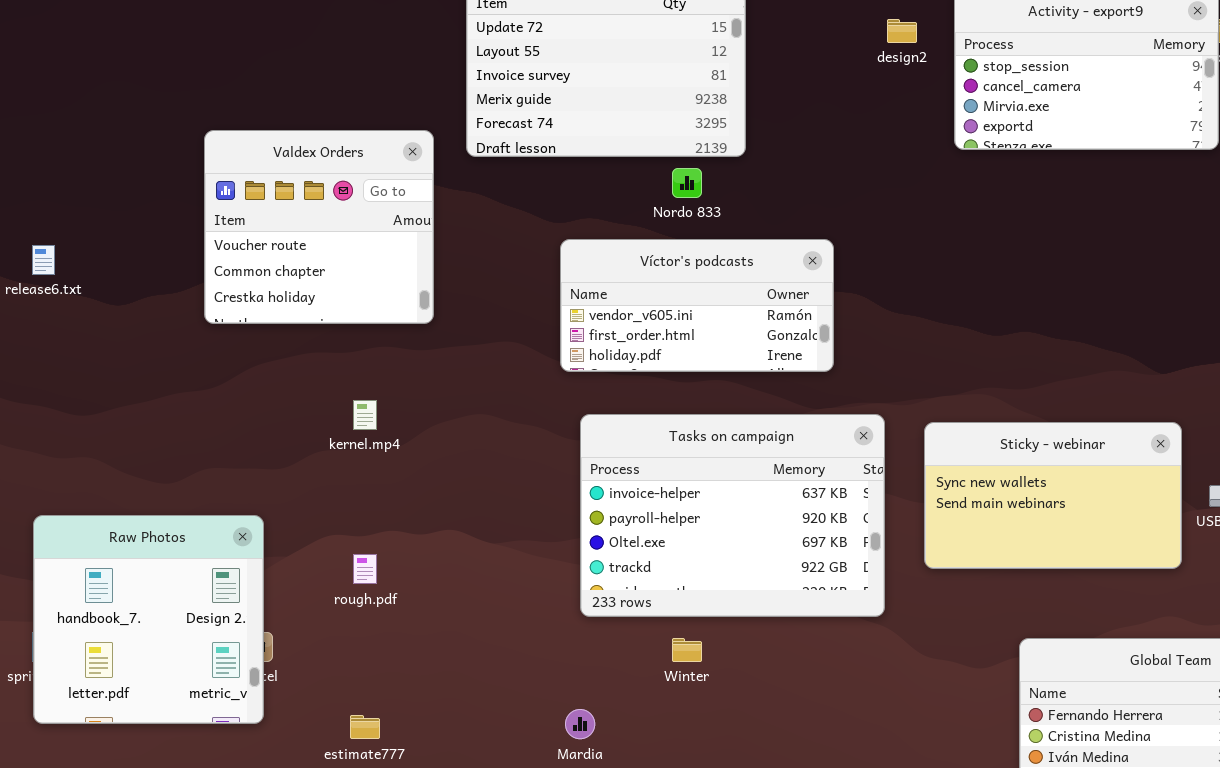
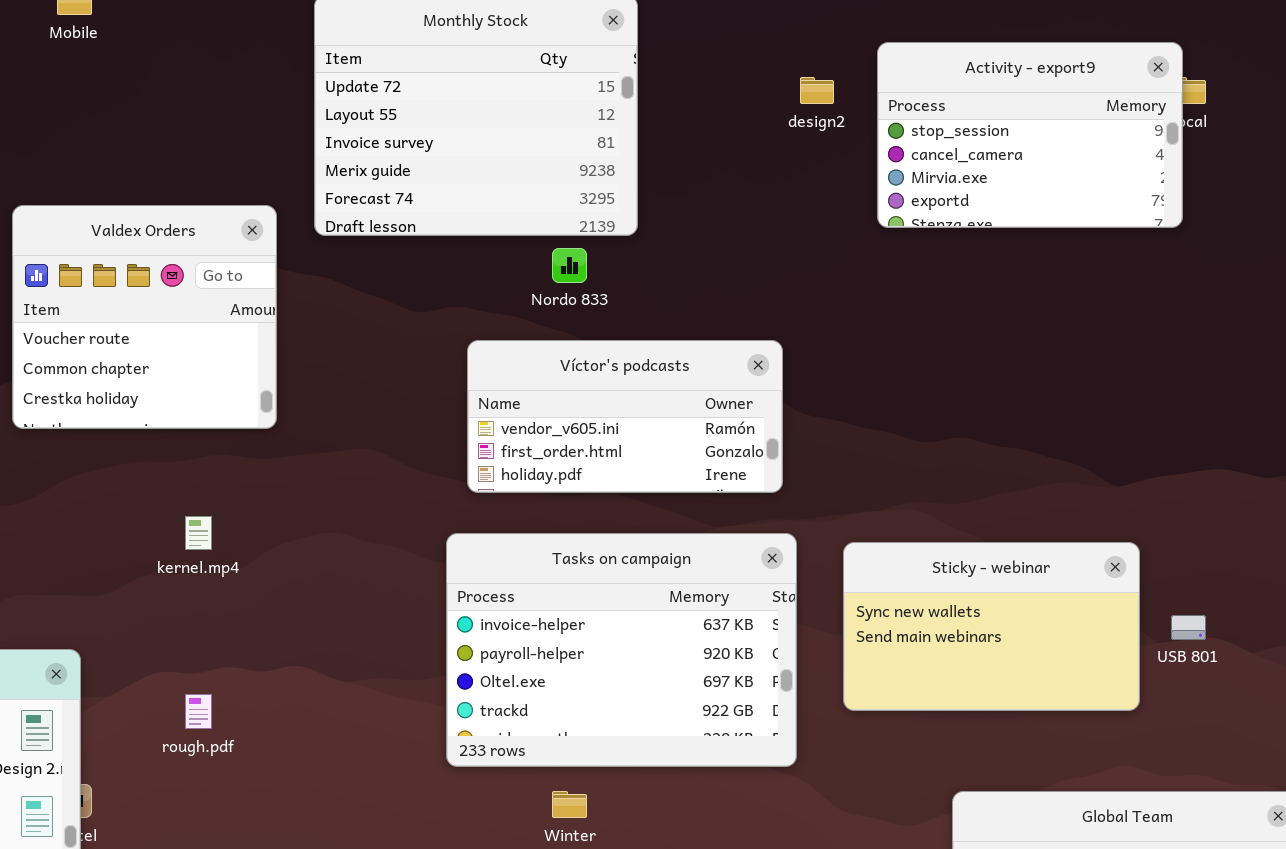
Víctor's podcasts: [560,239,834,372] -> [467,340,783,493], moved

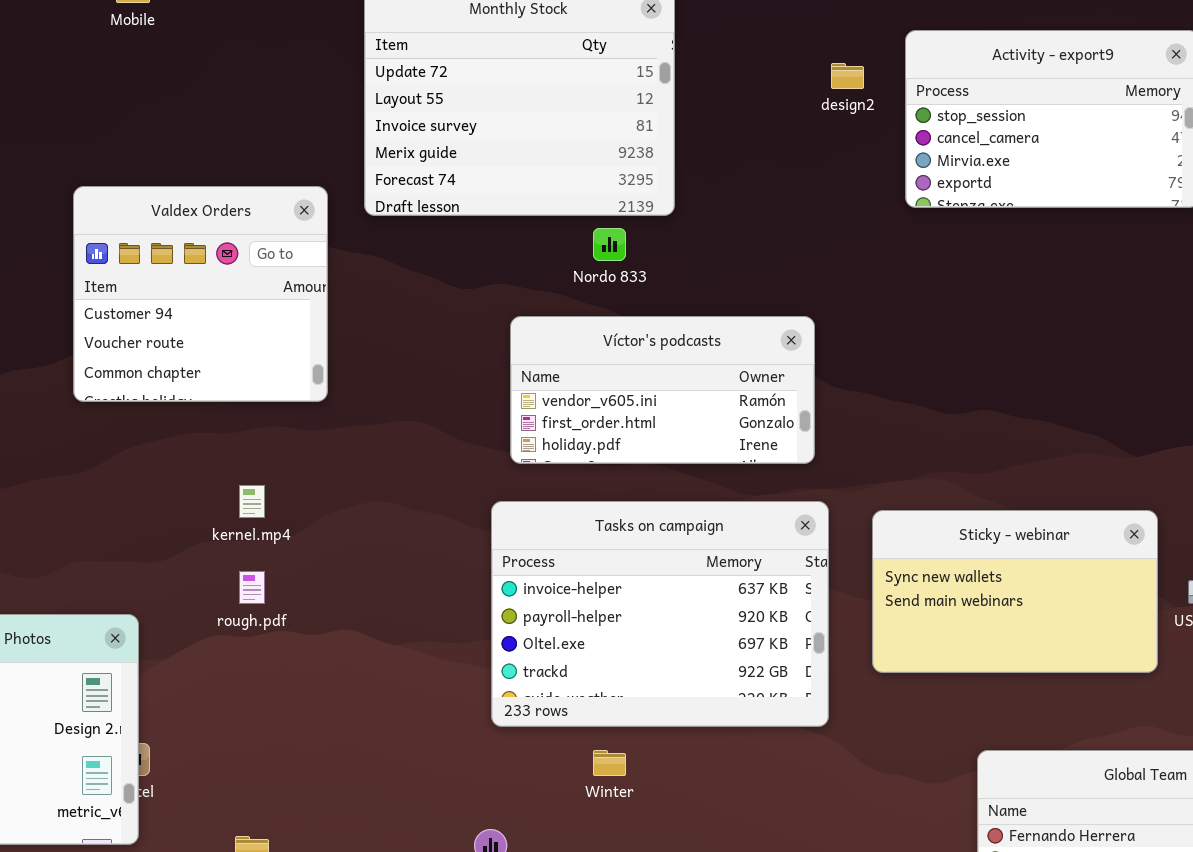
Valdex Orders: [12,205,277,429] -> [73,186,328,402], scrolled up 1 row
rough.pdf: [185,694,212,729] -> [239,571,265,604], moved

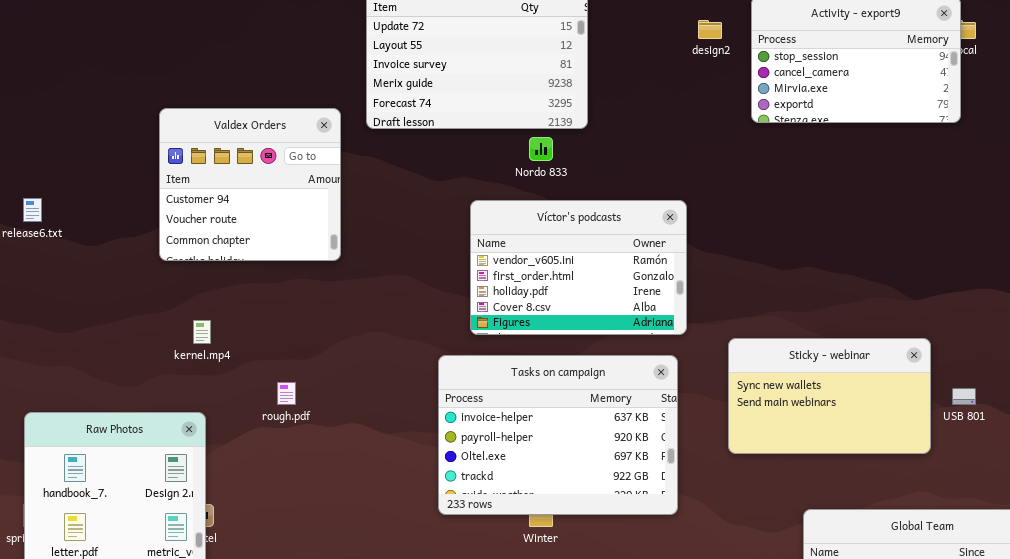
Víctor's podcasts: [510,316,815,464] -> [470,200,687,335], resized
kernel.mp4: [239,485,265,518] -> [193,320,211,344], moved
Tasks on campaign: [491,501,829,727] -> [438,355,678,515], moved

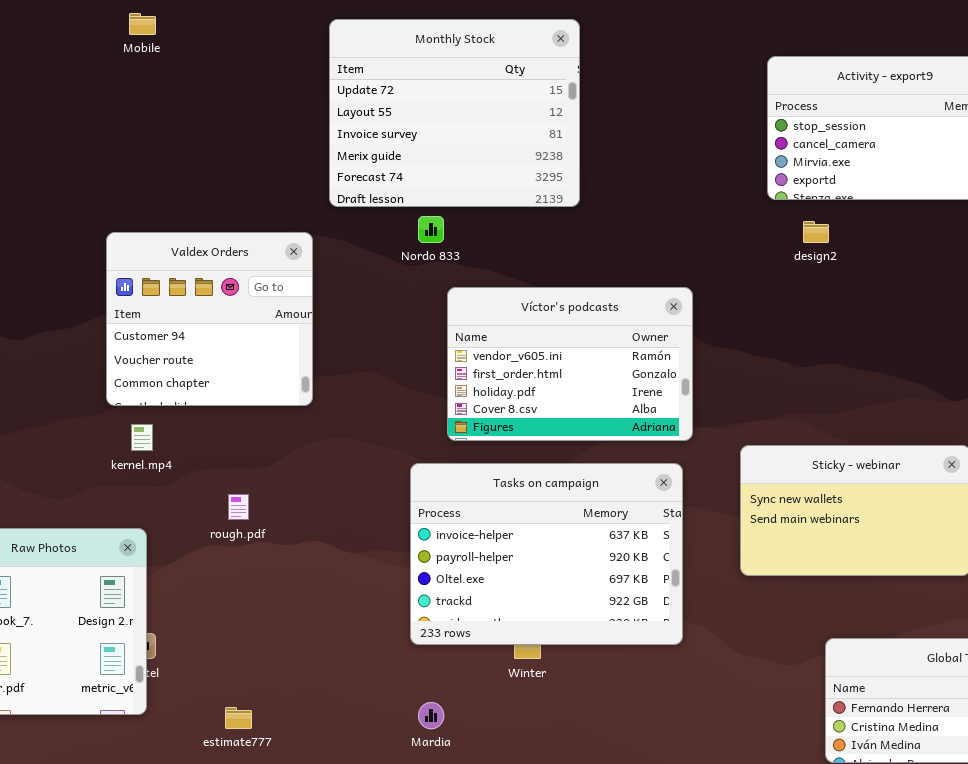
design2: [698,20,722,39] -> [803,221,829,243], moved
Valdex Orders: [159,108,341,261] -> [106,232,313,406], moved
Nordo 833: [529,137,553,161] -> [418,216,444,243], moved

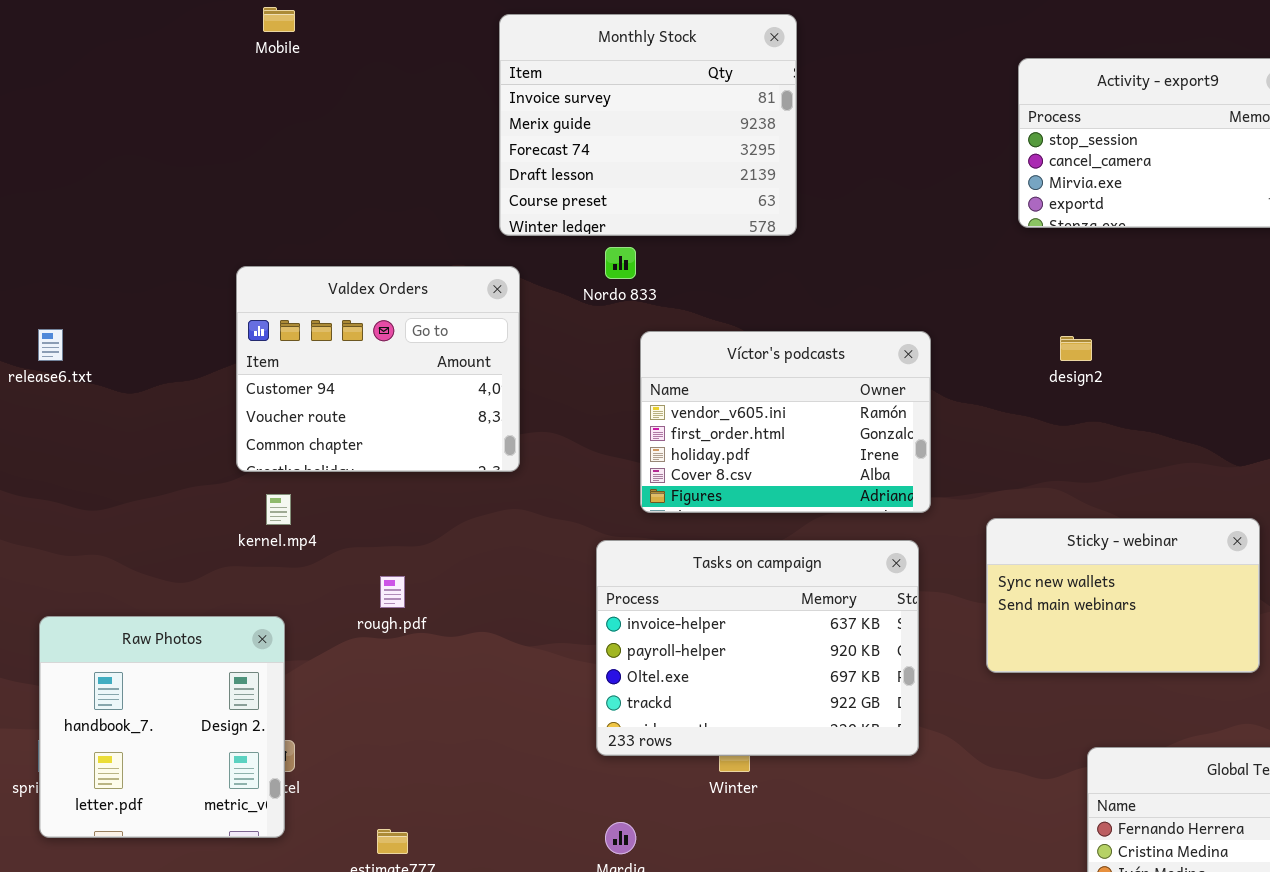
Monthly Stock: [329,19,580,207] -> [499,14,797,236], scrolled down 2 rows
design2: [803,221,829,243] -> [1060,336,1092,361], moved
Valdex Orders: [106,232,313,406] -> [236,266,520,472], resized

